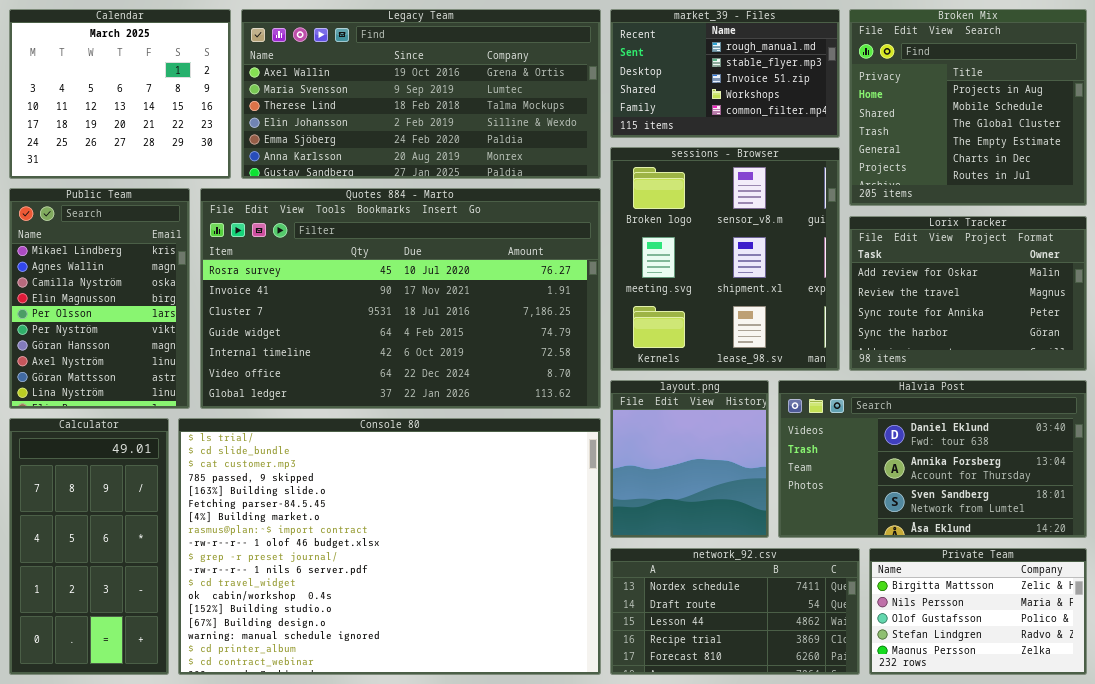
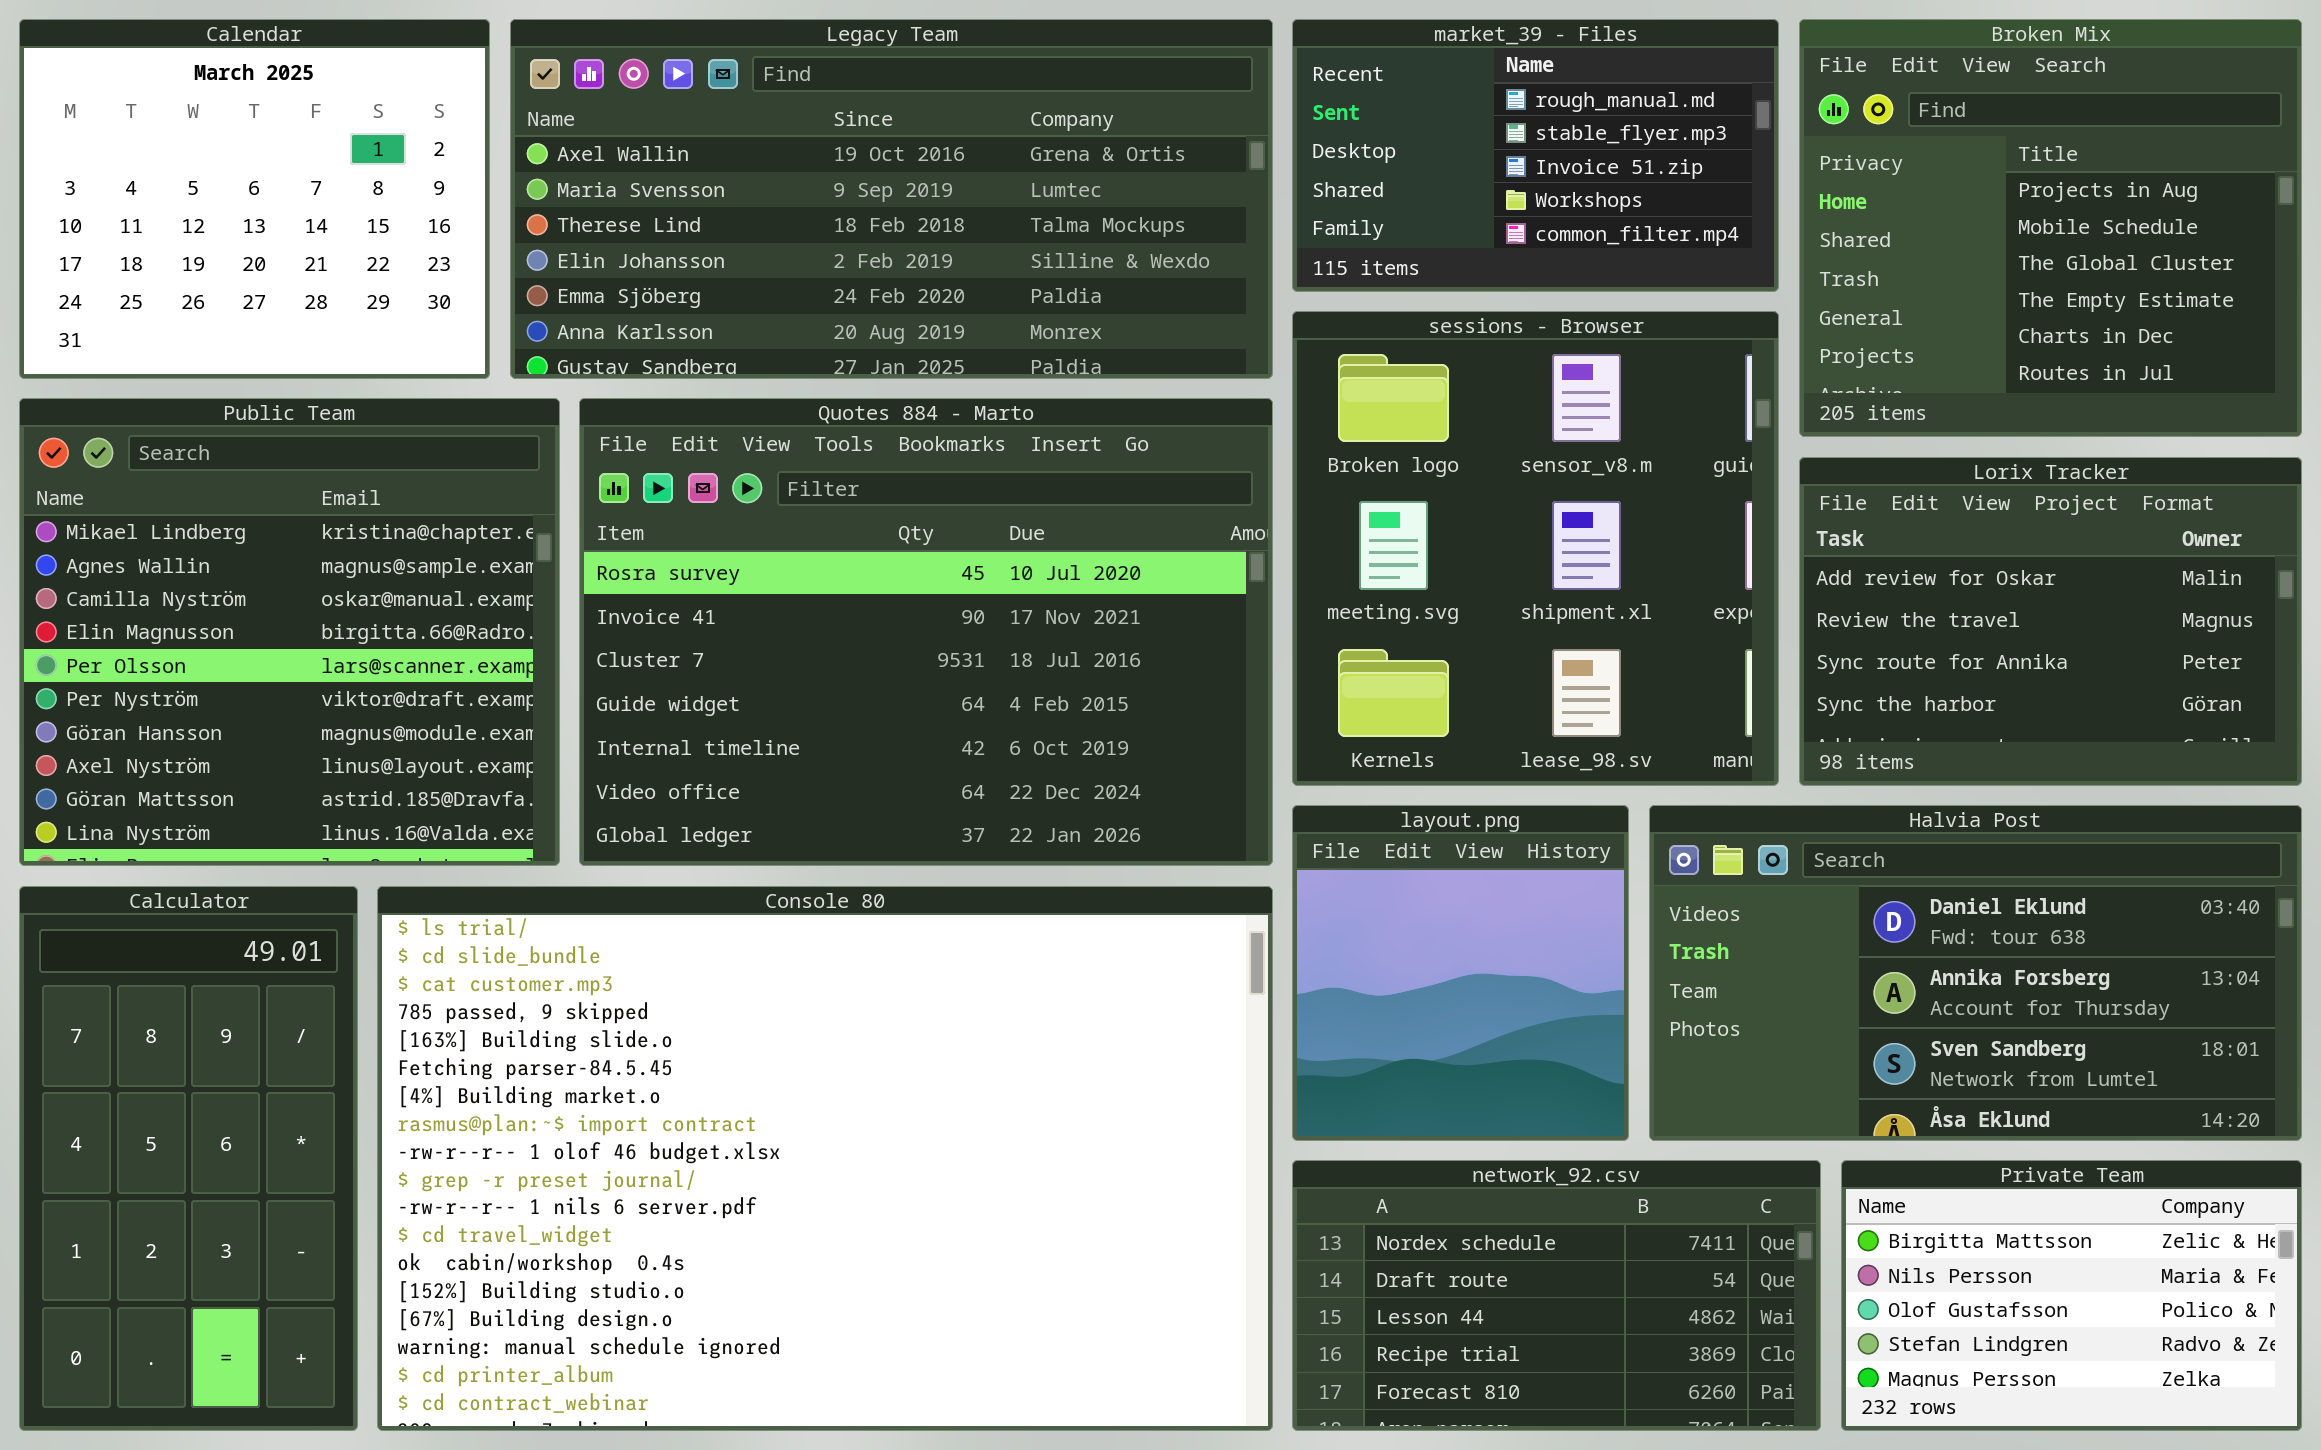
Public Team: [9,188,190,409] -> [19,398,560,866], resized
Quotes 884 - Marto: [200,188,601,409] -> [579,398,1273,866], resized

